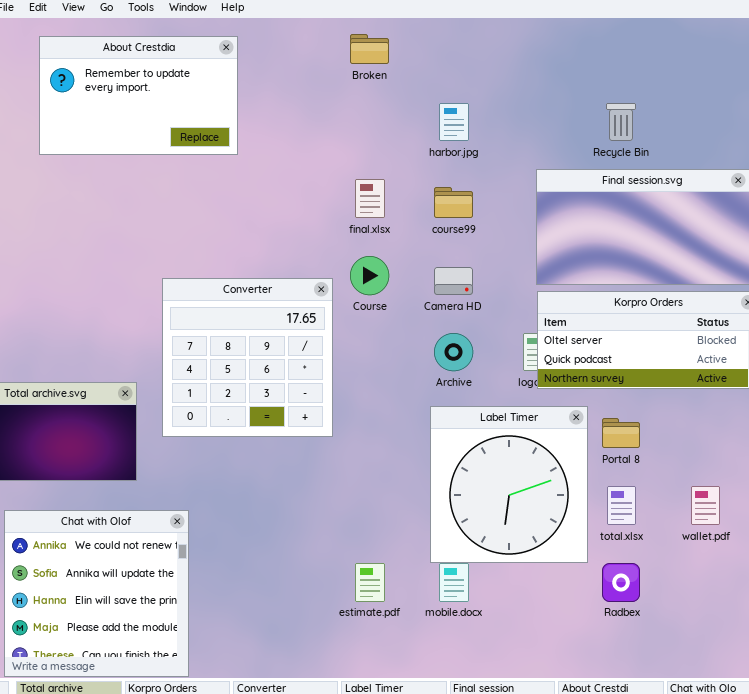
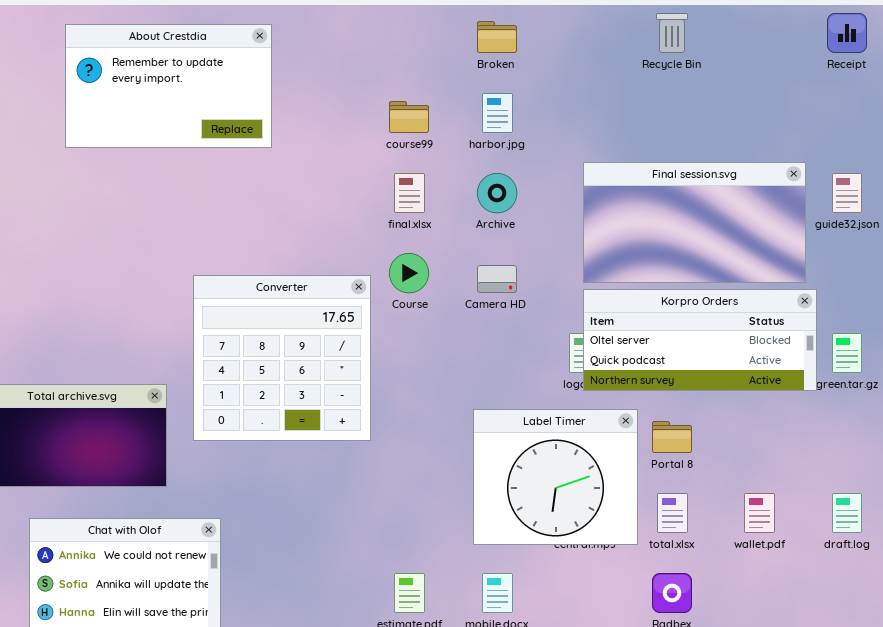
Broken: [350,34,389,64] -> [477,21,517,53], moved
Recycle Bin: [606,103,636,141] -> [656,13,688,53], moved
course99: [434,187,473,218] -> [389,101,429,133], moved
Archive: [434,333,473,371] -> [477,173,517,213], moved
Label Timer: [430,406,588,563] -> [473,409,638,545], resized

